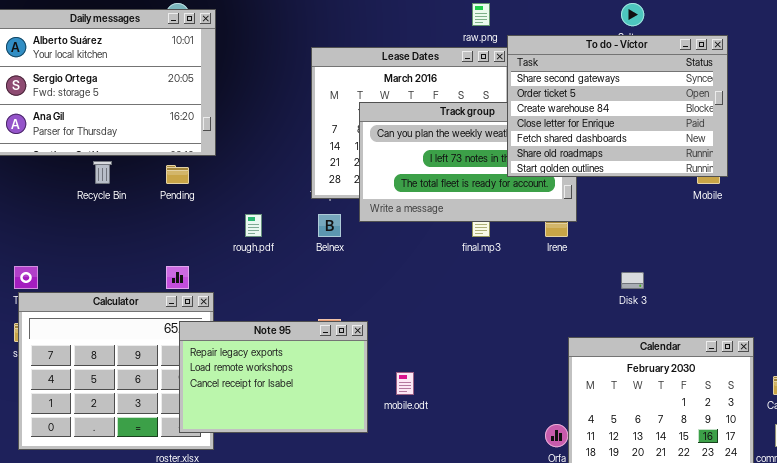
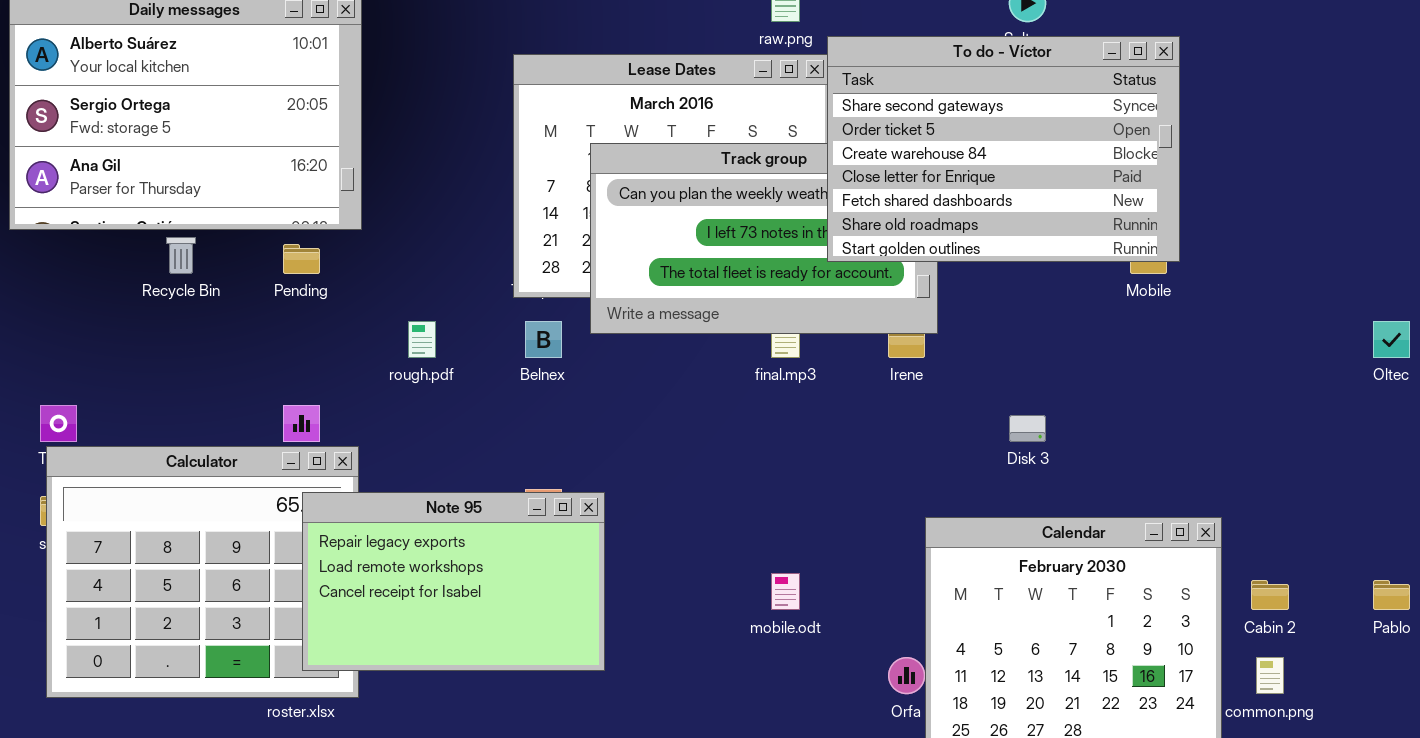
mobile.odt: [396,372,414,395] -> [771,573,800,610], moved

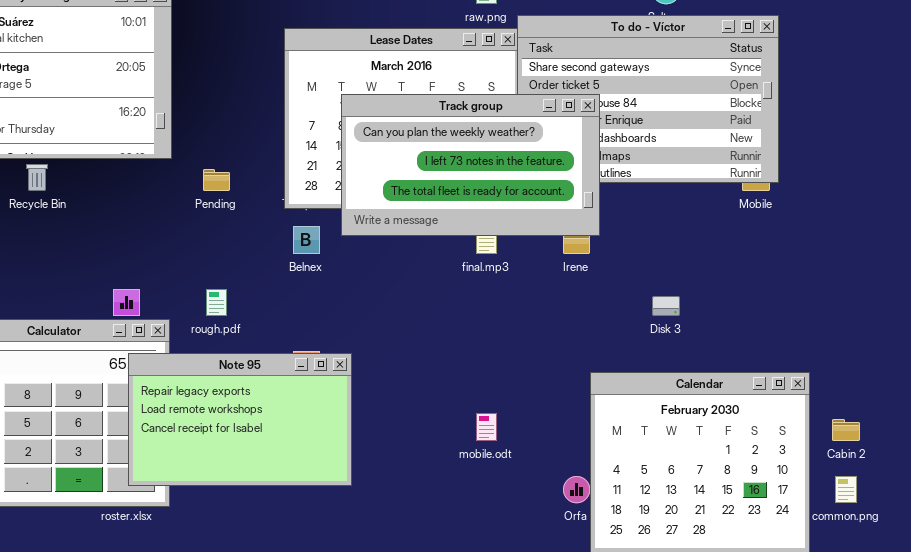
Track group: [590,143,938,334] -> [341,94,600,236], raised
Pending: [283,244,320,274] -> [203,169,230,191], moved
rough.pdf: [408,321,436,358] -> [206,289,227,316], moved

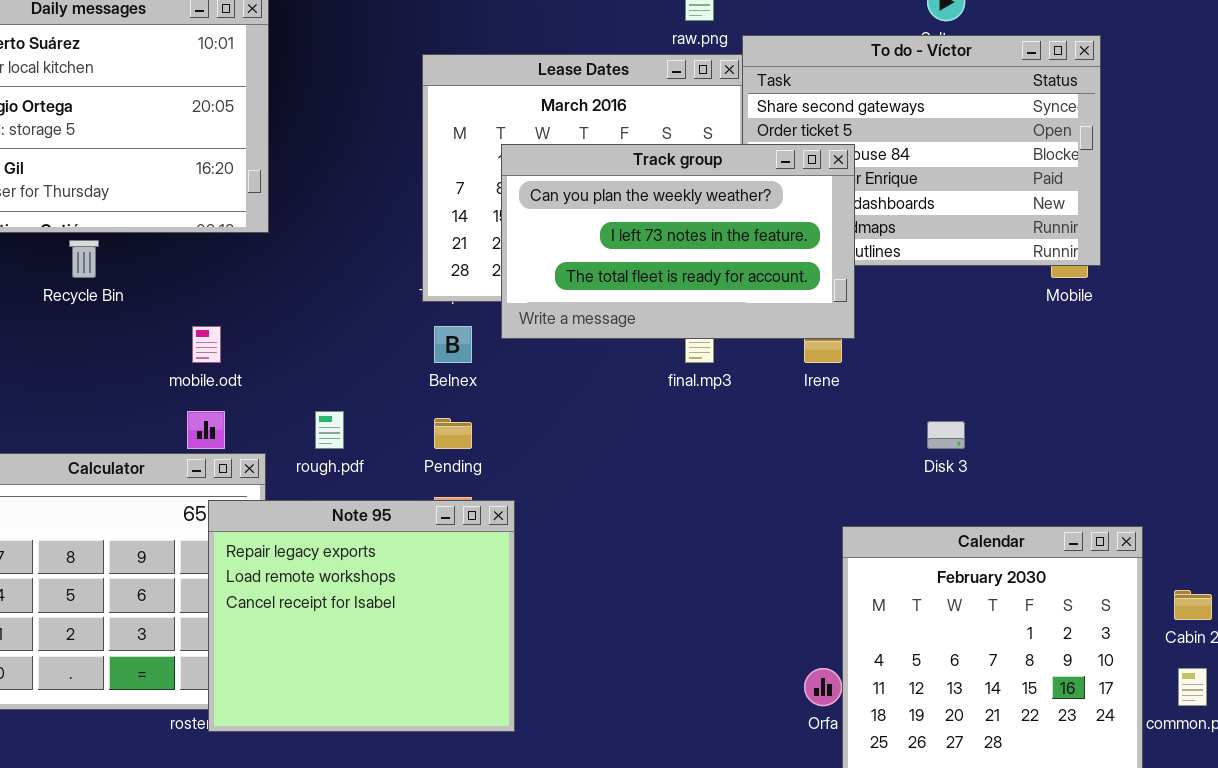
Pending: [203,169,230,191] -> [434,418,472,449], moved
Note 95: [128,353,352,486] -> [208,500,515,732], resized
mobile.odt: [476,413,497,441] -> [192,326,221,363], moved

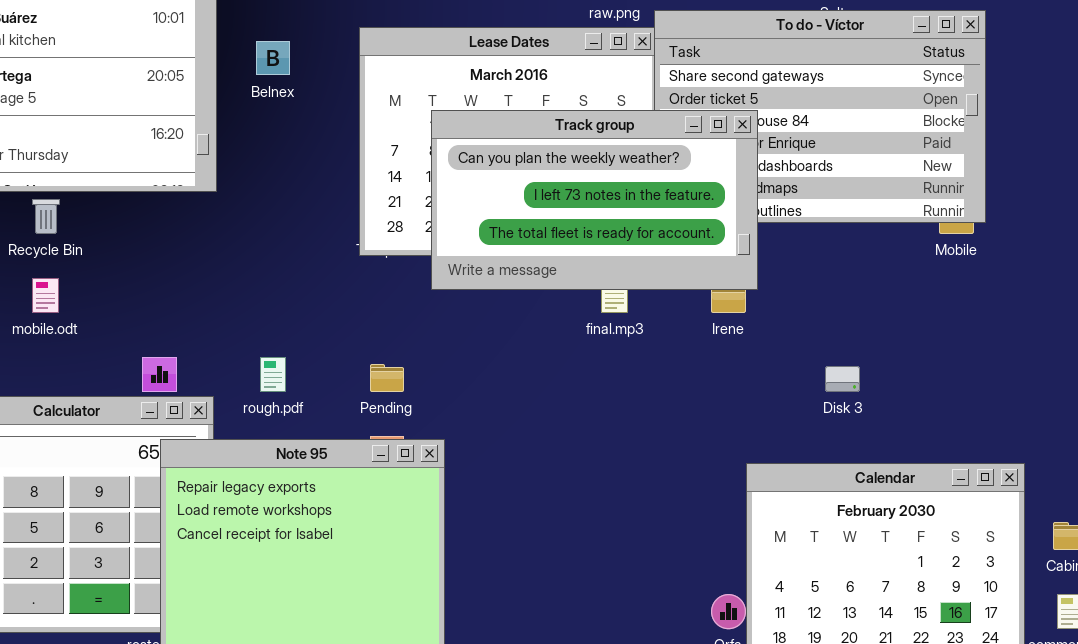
mobile.odt: [192,326,221,363] -> [32,278,59,313], moved
Belnex: [434,326,472,363] -> [256,41,290,75], moved

